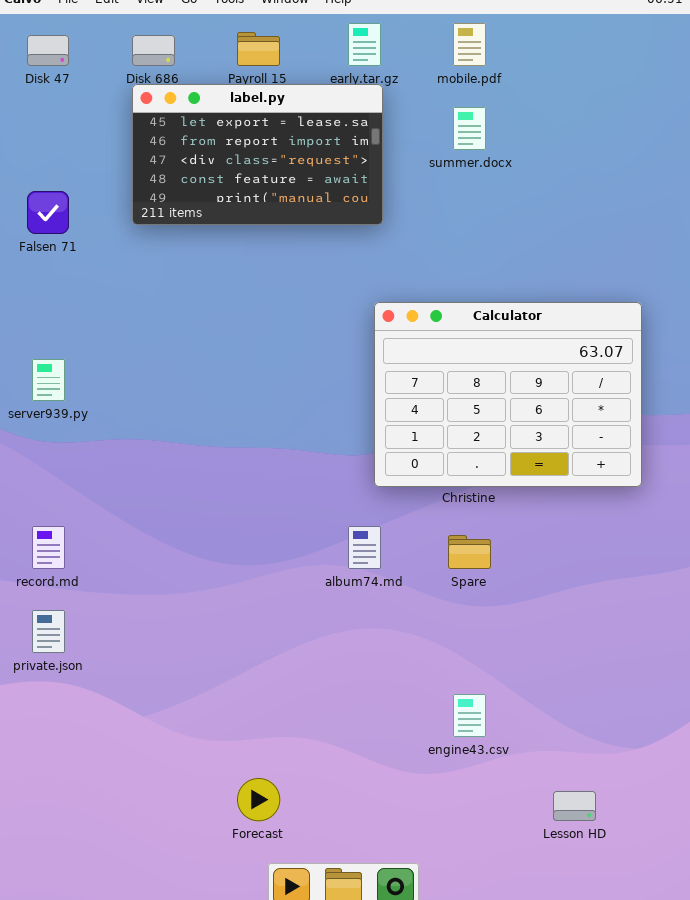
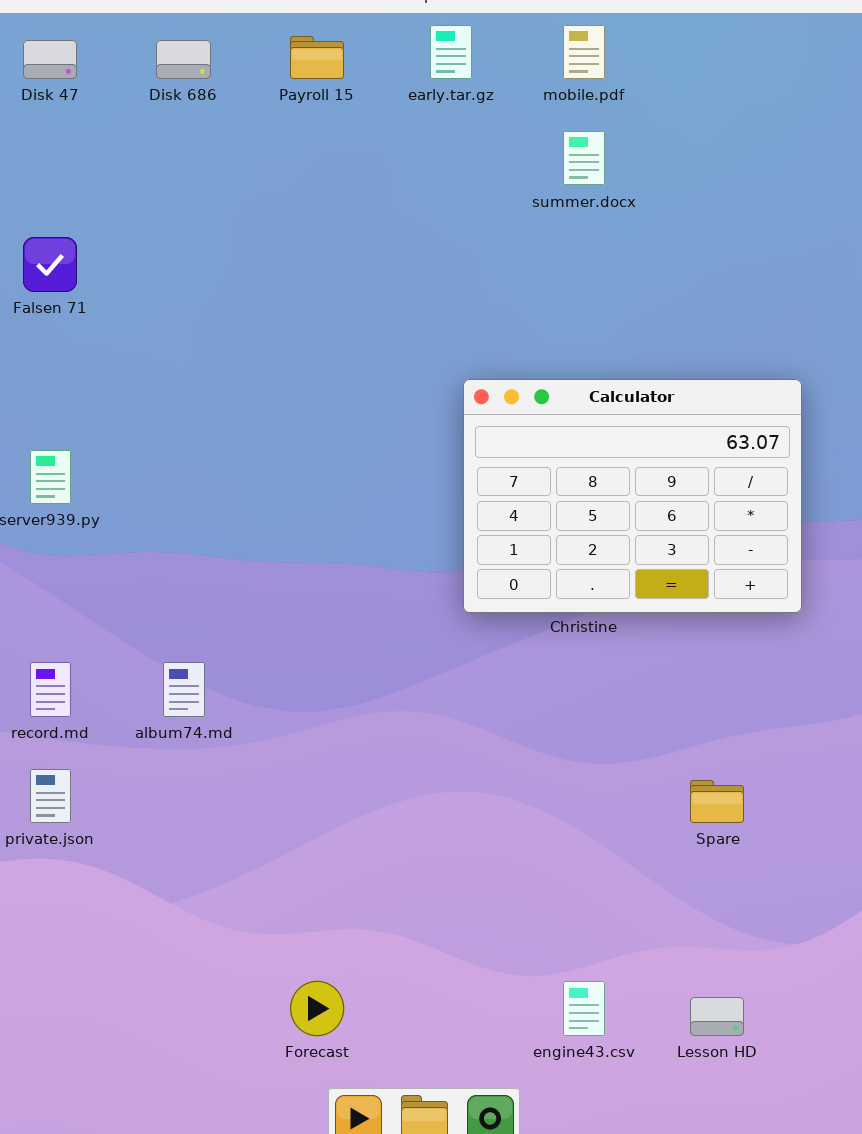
label.py: [132,84,383,225] -> none, closed
album74.md: [348,526,381,569] -> [163,662,205,717], moved
Spare: [448,535,491,569] -> [690,780,744,823], moved
engine43.csv: [453,694,486,737] -> [563,981,605,1036], moved

